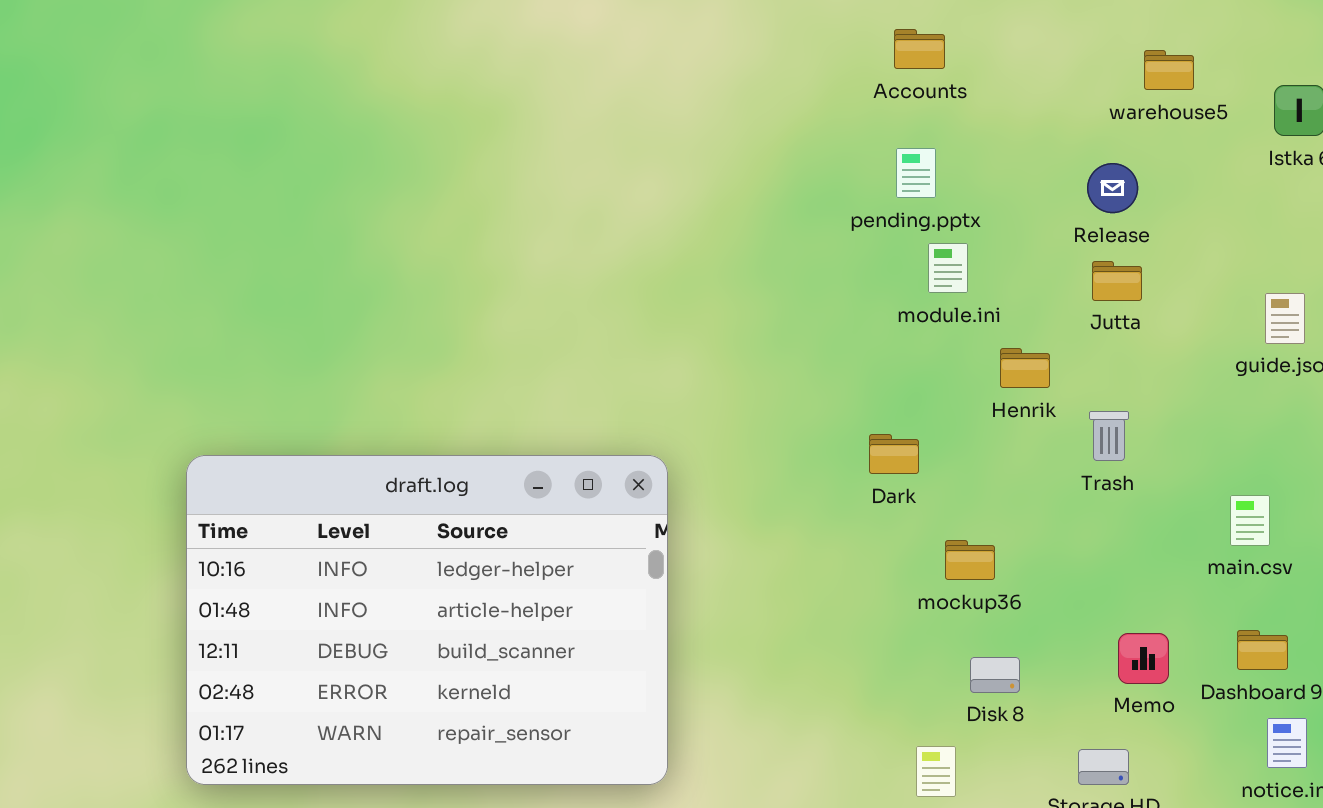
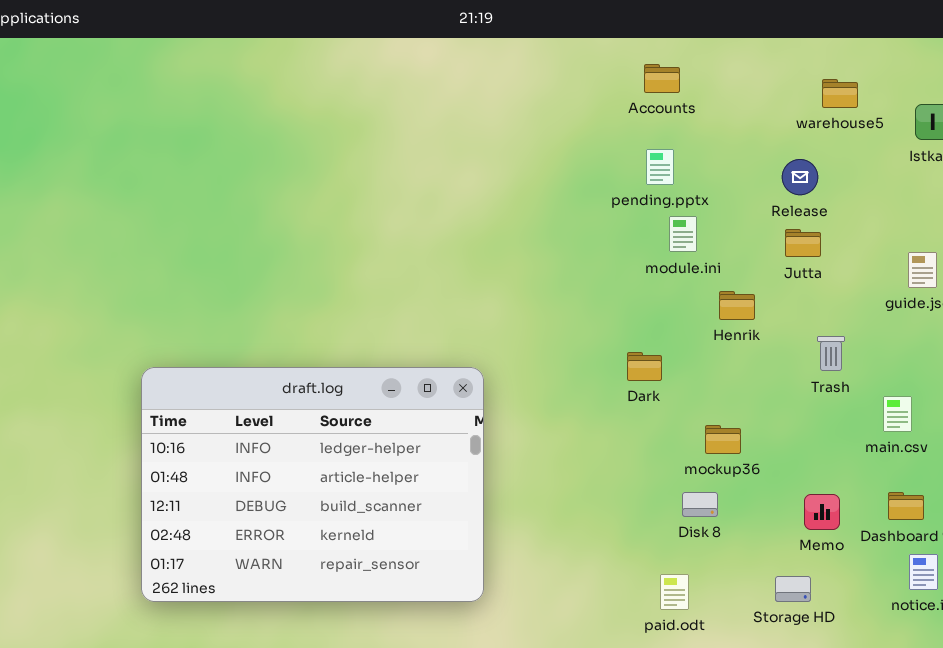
Trash: [1089,411,1129,461] -> [817,336,845,371], moved
mockup36: [945,540,995,580] -> [705,425,741,454], moved
Disk 8: [970,657,1020,693] -> [682,492,718,517], moved

